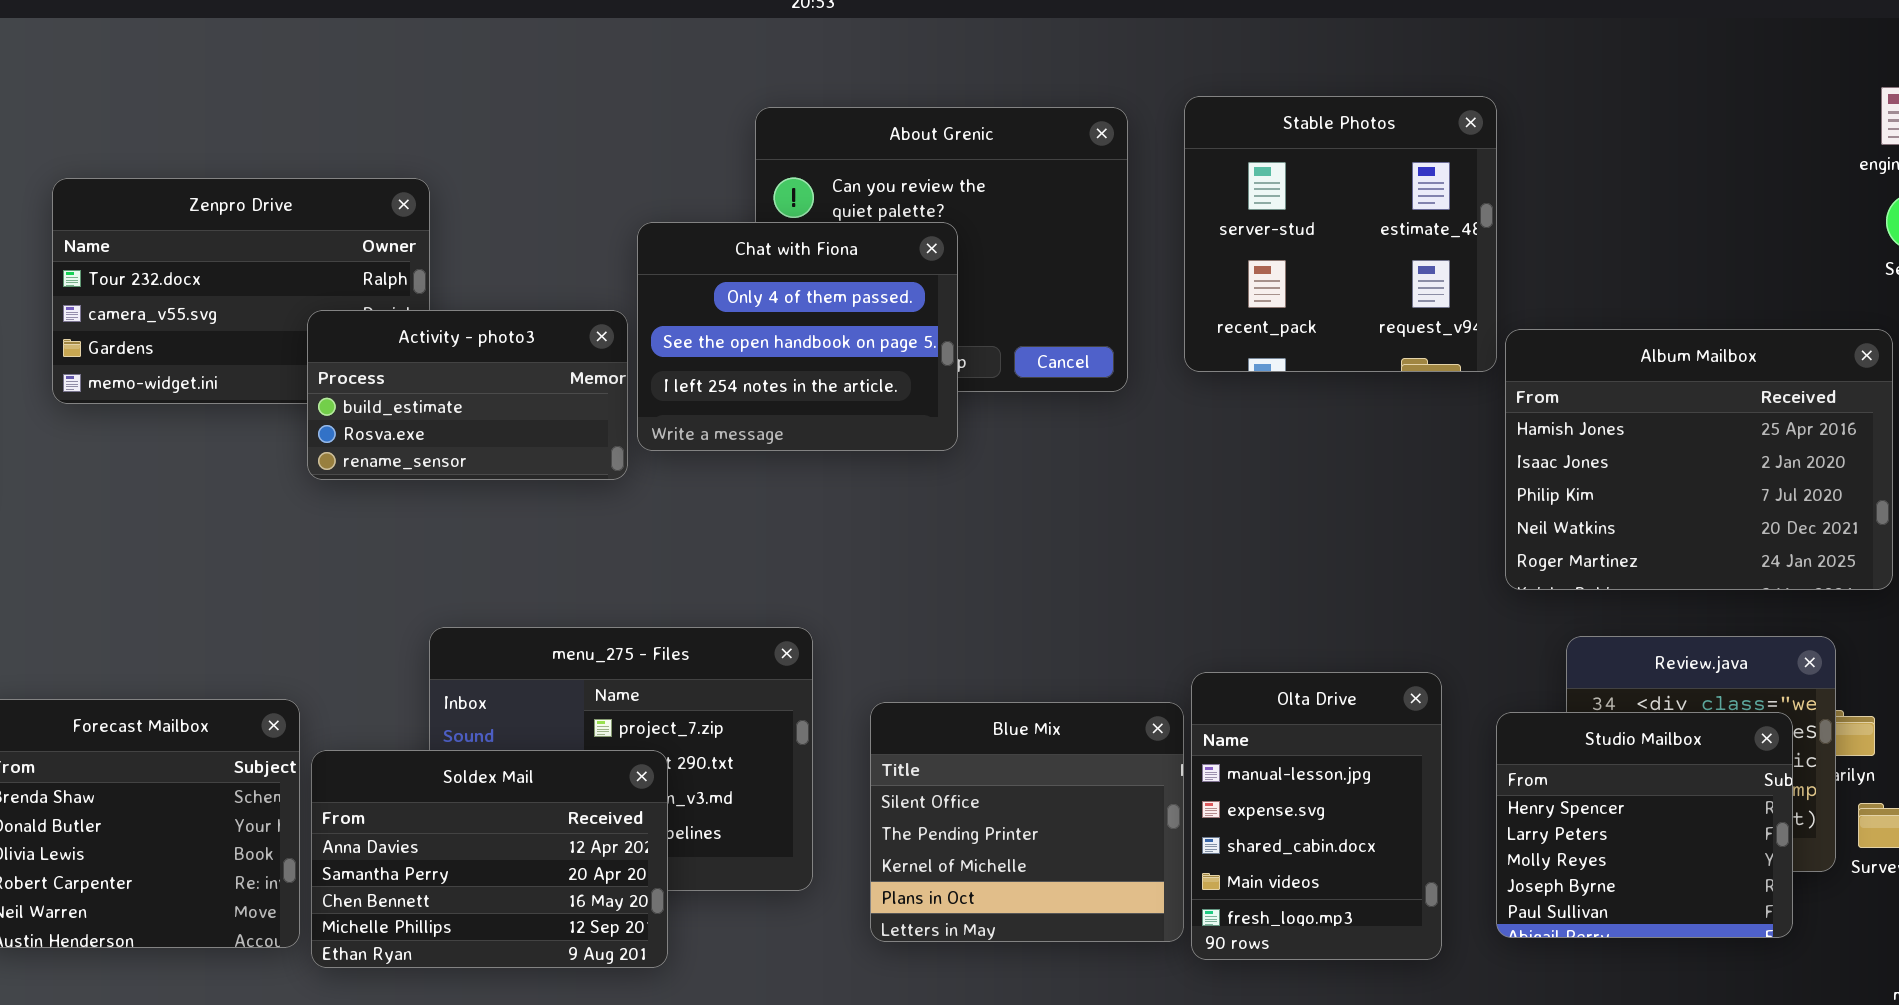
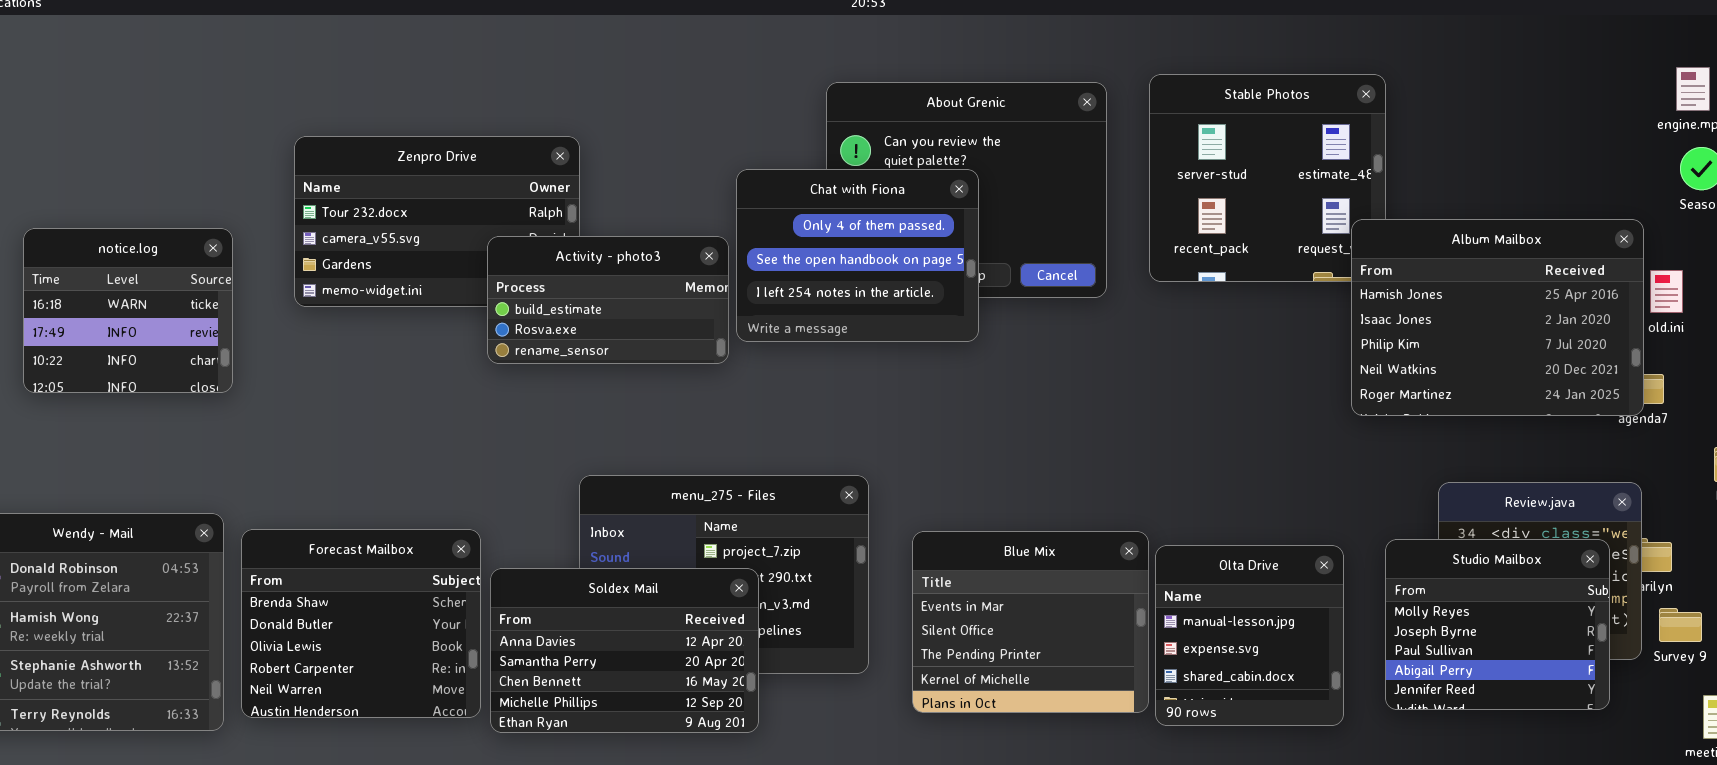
Album Mailbox: [1505,329,1893,590] -> [1351,219,1644,416], moved
Olta Drive: [1191,672,1442,960] -> [1155,545,1344,726], resized
Blue Mix: [870,702,1184,942] -> [912,531,1149,713], scrolled up 1 row
Studio Mailbox: [1496,712,1793,938] -> [1385,539,1610,710], scrolled down 2 rows

